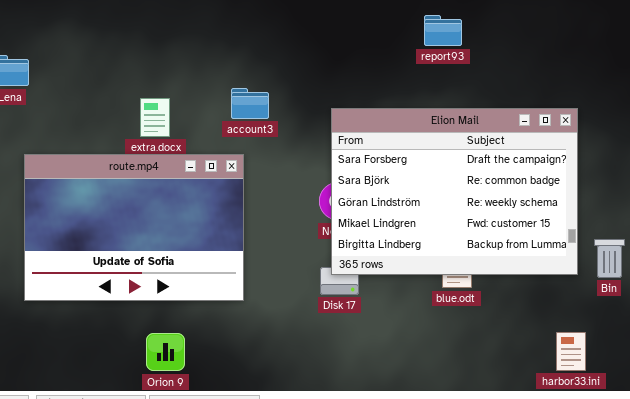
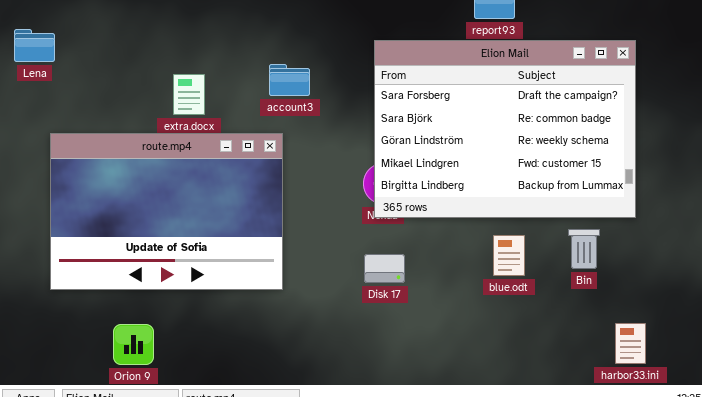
Elion Mail: [331,108,578,275] -> [374,40,636,218], moved
Bin: [594,239,625,278] -> [568,229,600,269], moved
Orion 9: [146,333,185,371] -> [113,324,154,365], moved

